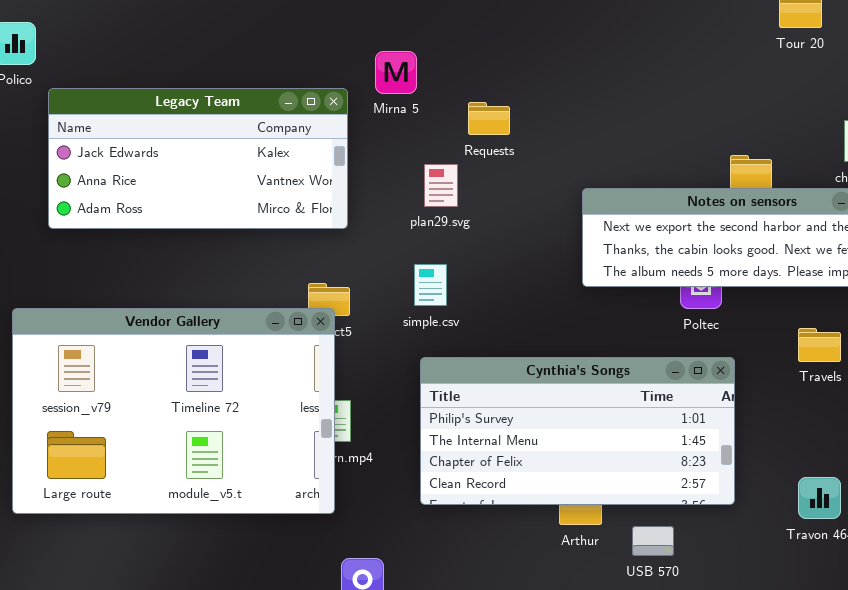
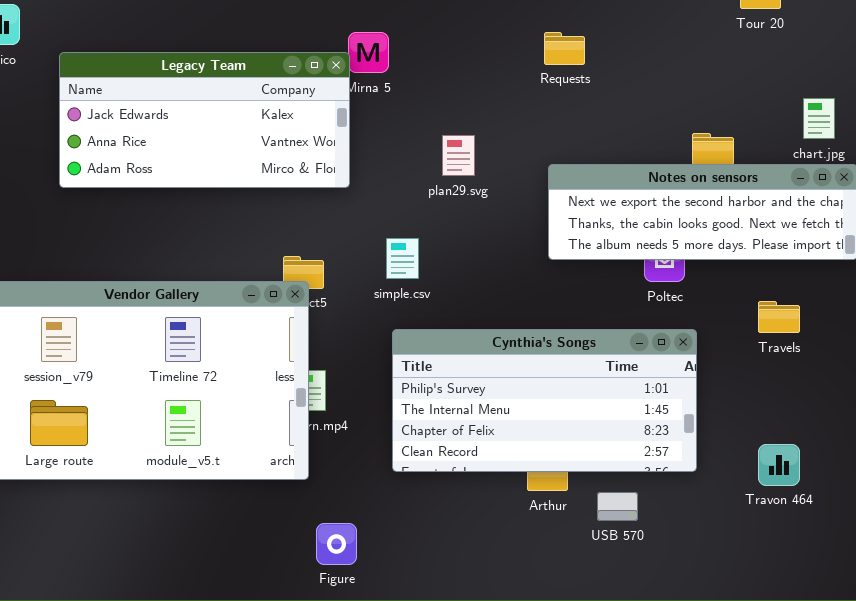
Legacy Team: [48,88,348,229] -> [59,52,350,188], moved
Requests: [468,102,510,135] -> [544,32,585,65], moved
plan29.svg: [424,164,458,207] -> [442,135,475,176], moved

